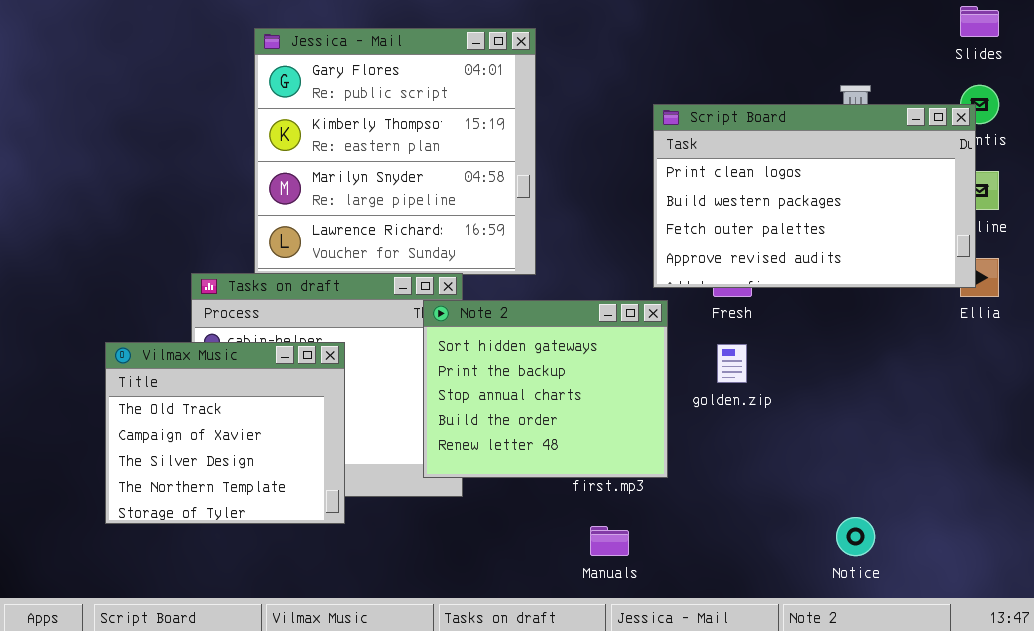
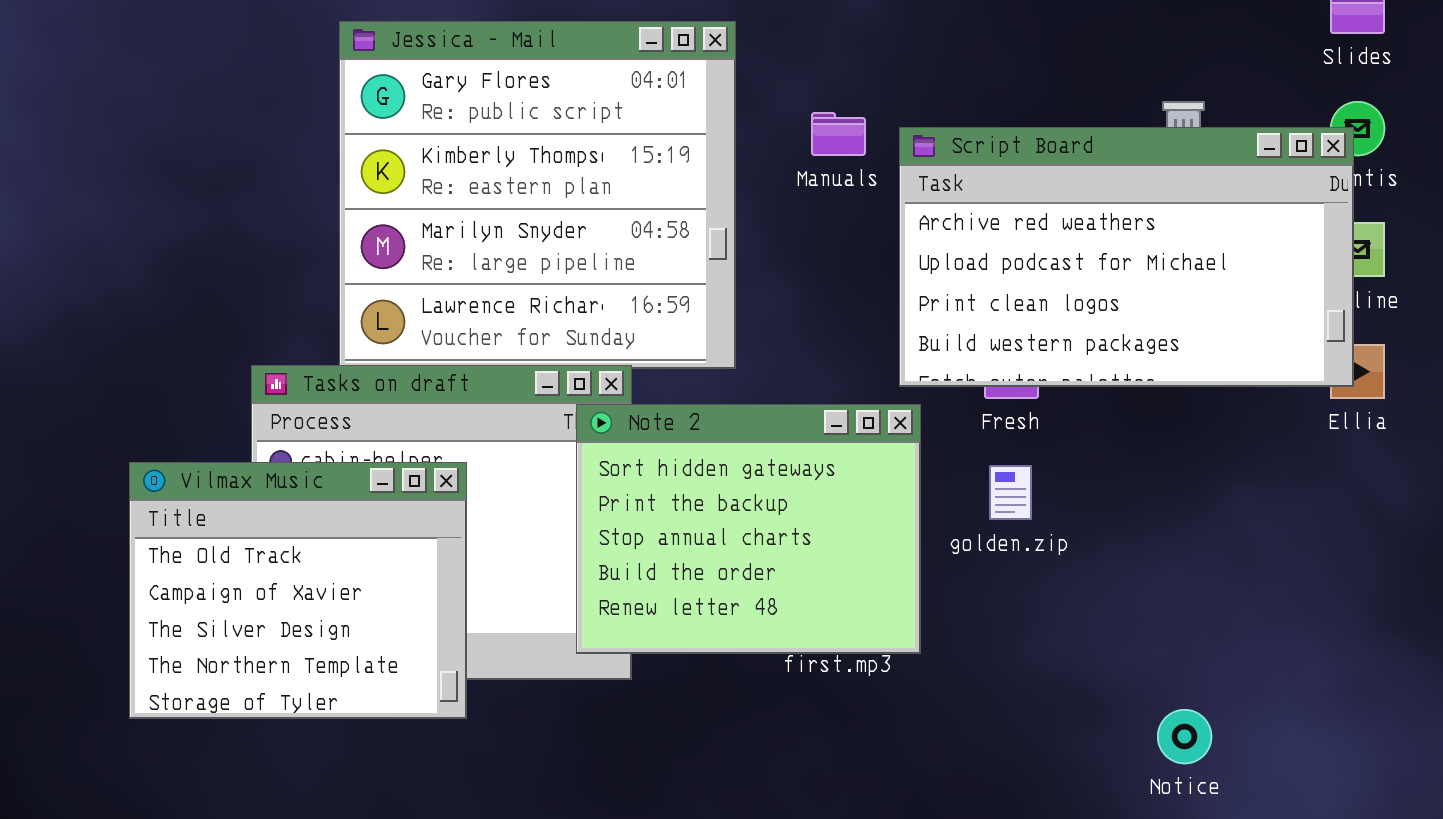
Script Board: [653,104,976,288] -> [899,127,1354,387], scrolled up 2 rows
Manuals: [590,526,629,556] -> [811,112,866,156], moved

